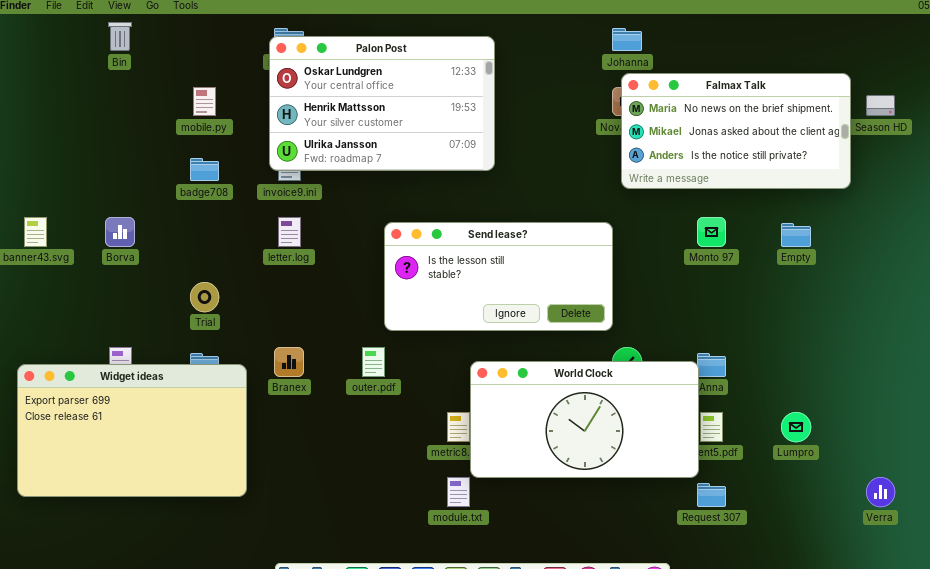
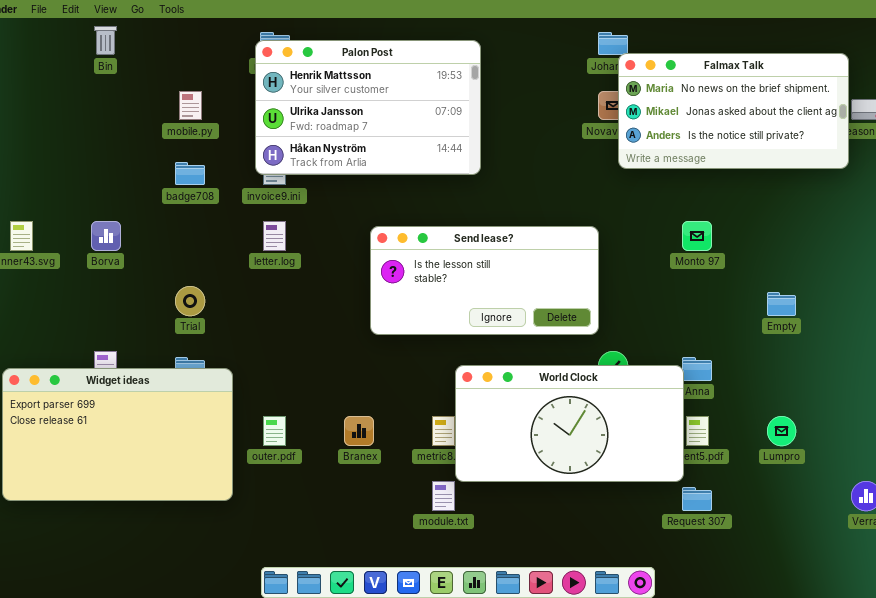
Palon Post: [269,36,495,171] -> [255,40,481,175], scrolled down 1 row
Falmax Talk: [621,73,851,189] -> [618,53,849,169], moved
Empty: [781,223,811,247] -> [767,292,796,316], moved
Branex: [274,347,304,377] -> [344,416,374,446], moved
outer.pdf: [362,347,385,377] -> [263,416,286,446], moved

